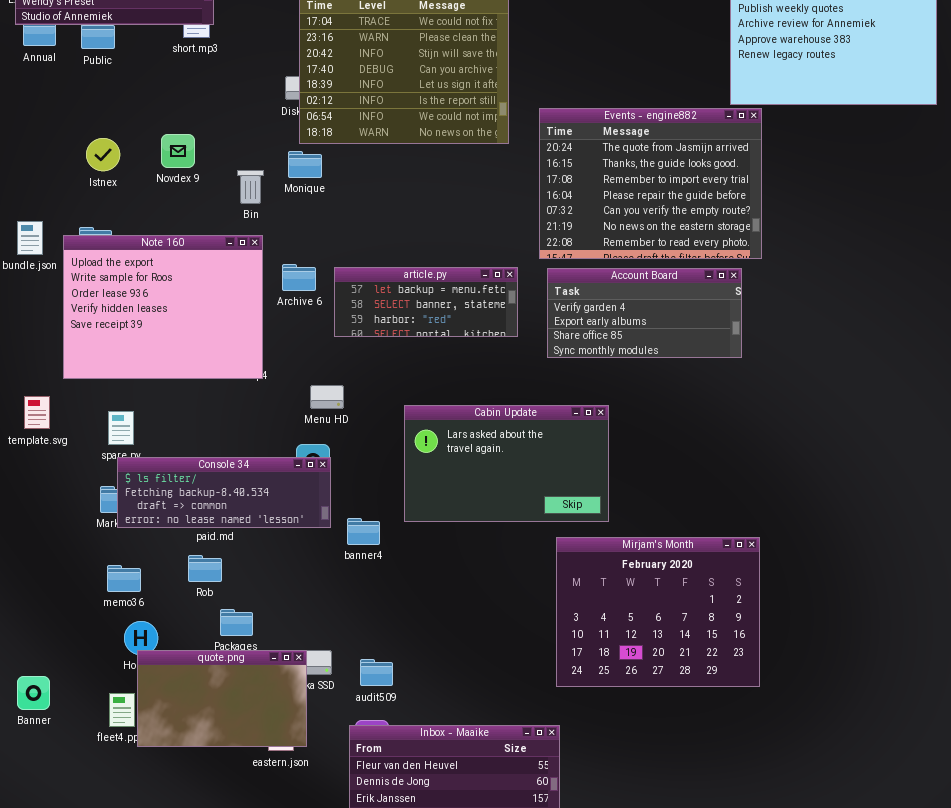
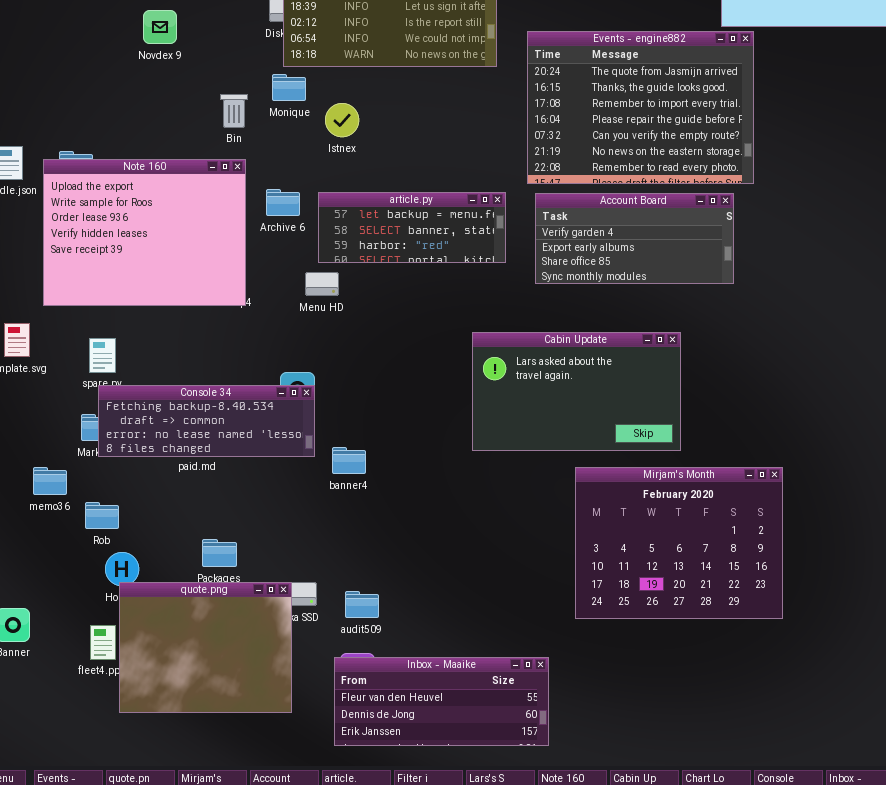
Novdex 9: [161,134,195,168] -> [143,10,177,44], moved
Istnex: [86,138,120,171] -> [325,103,359,137], moved
Menu HD: [310,385,344,409] -> [305,272,339,296], moved
Cabin Update: [404,405,609,522] -> [472,332,681,451], moved
Console 34: [117,457,331,528] -> [98,385,315,457], scrolled down 1 row
Mirjam's Month: [556,537,760,687] -> [575,467,783,619], moved
Rob: [188,555,222,582] -> [85,502,119,529], moved
memo36: [107,565,141,592] -> [33,467,67,495], moved
quote.png: [137,650,307,747] -> [119,582,292,713], resized

